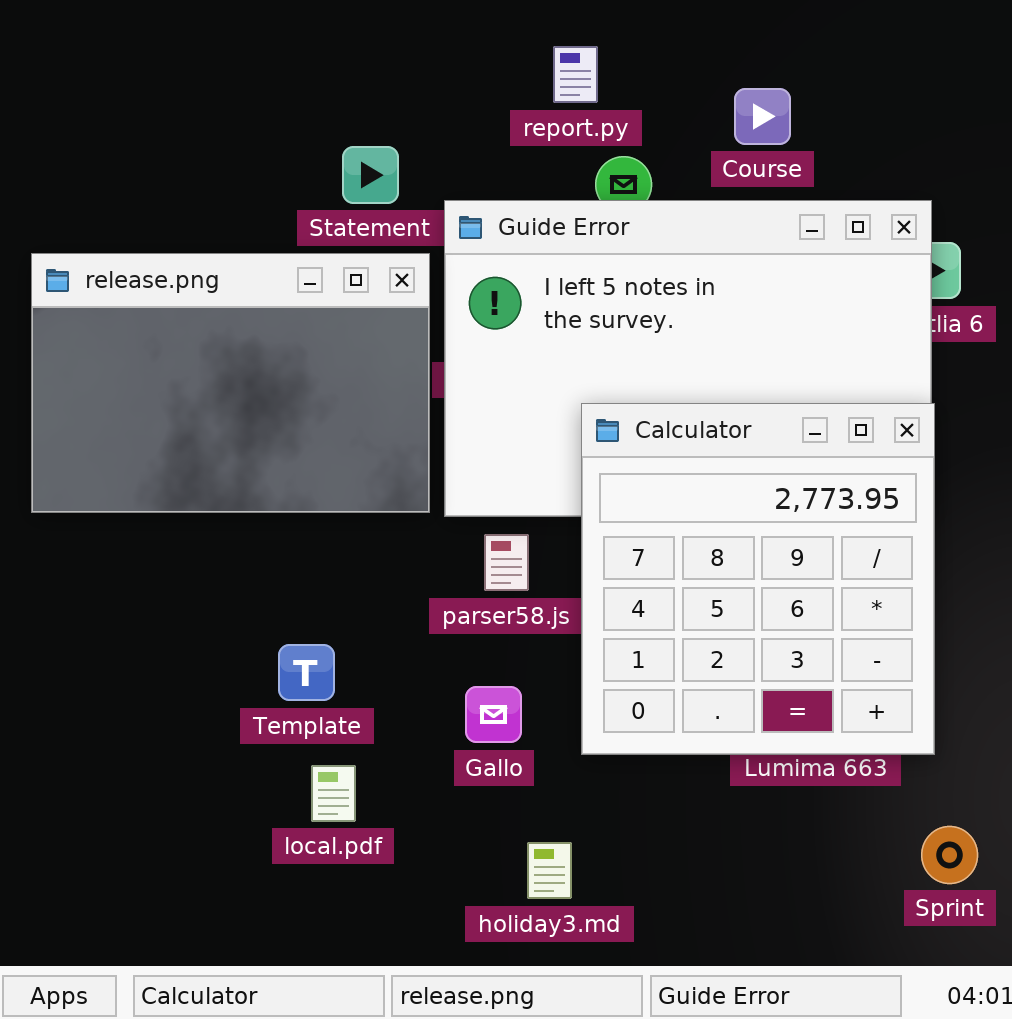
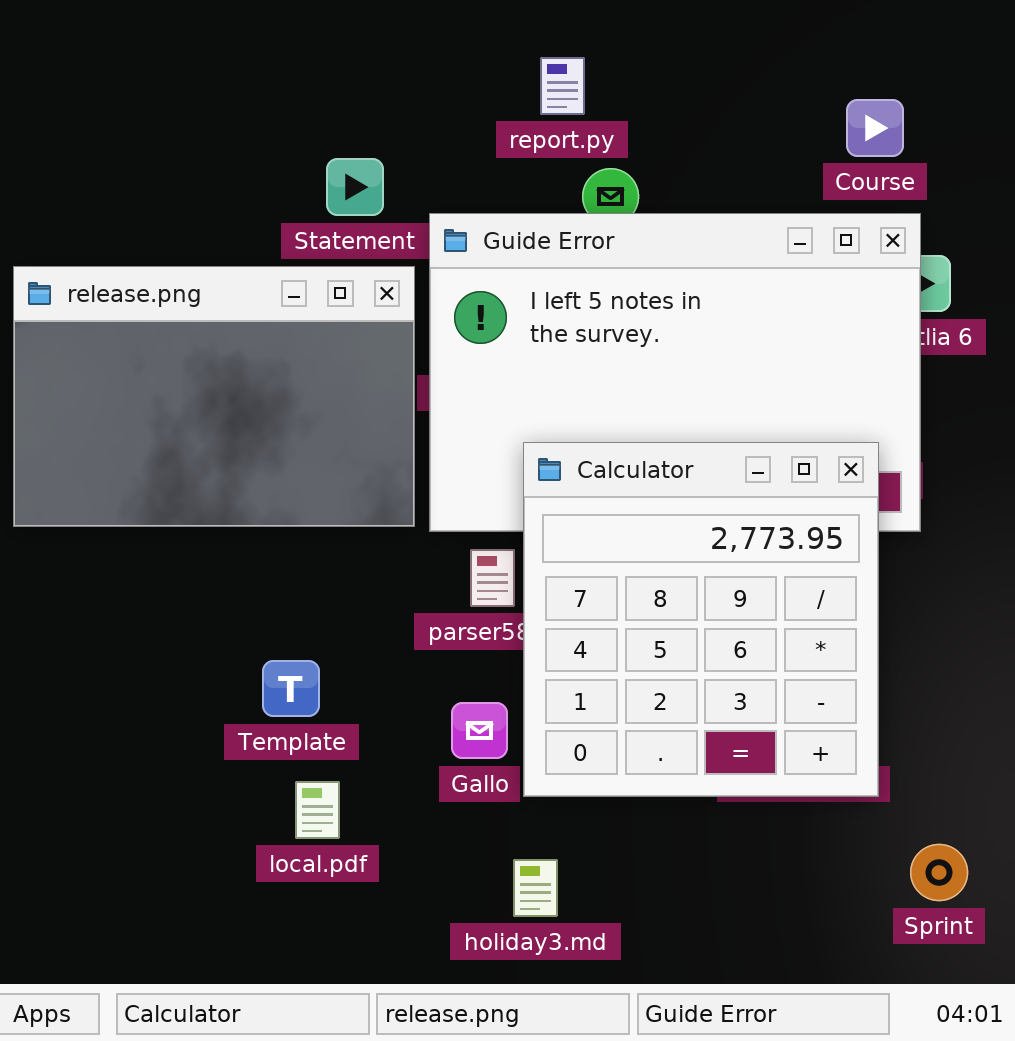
Course: [734,88,791,145] -> [846,99,904,157], moved
Calculator: [581,403,935,755] -> [523,442,879,797], moved

